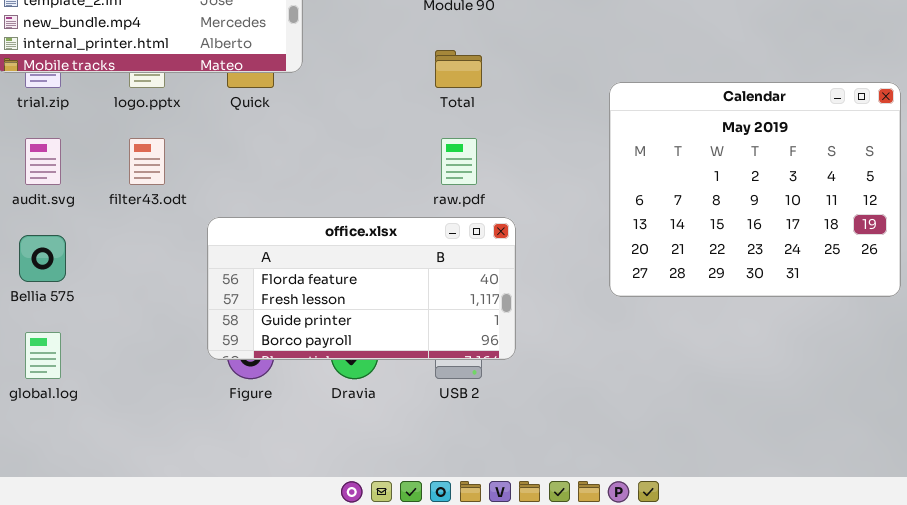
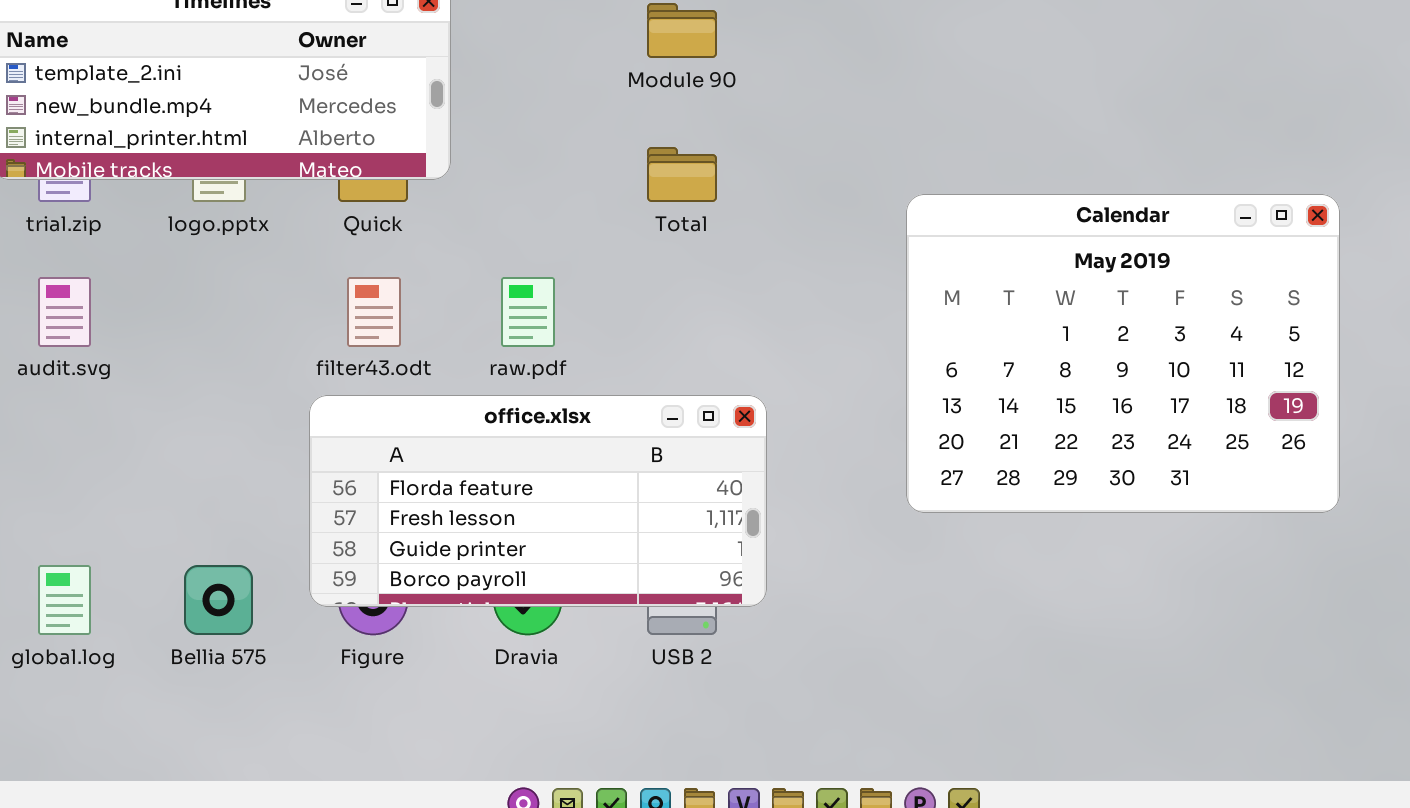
filter43.odt: [129,138,165,185] -> [347,277,401,347], moved
raw.pdf: [441,138,477,185] -> [501,277,555,347], moved
Bellia 575: [19,235,66,282] -> [184,565,253,635], moved

